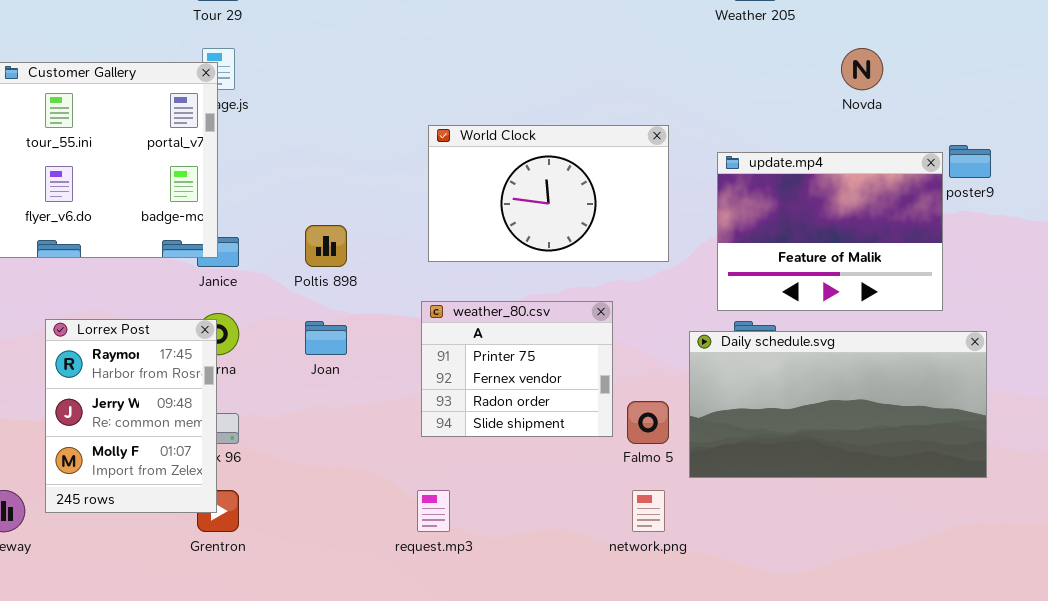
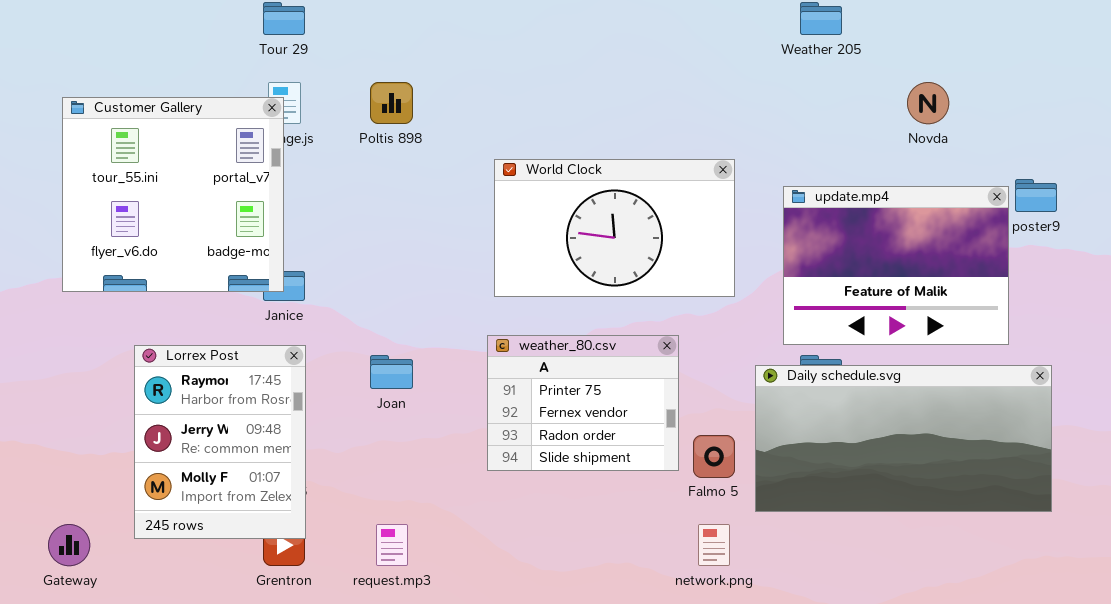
Poltis 898: [305,225,347,267] -> [370,82,413,124], moved
Lorrex Post: [45,319,217,513] -> [134,345,306,539], moved
request.mp3: [417,490,450,532] -> [376,524,408,566], moved

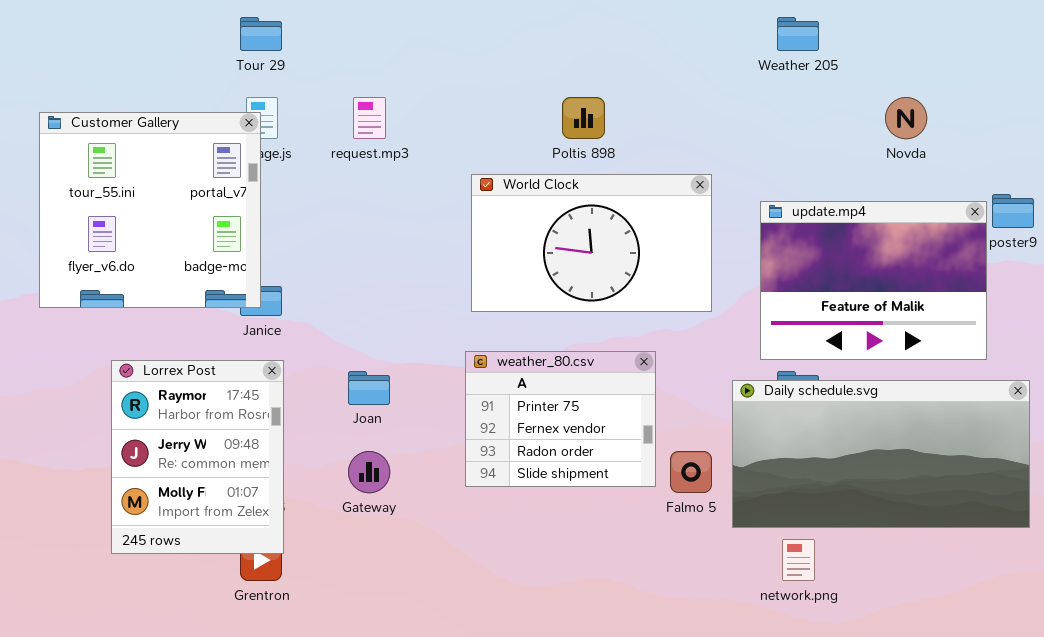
Poltis 898: [370,82,413,124] -> [562,97,605,139], moved
Gateway: [48,524,90,566] -> [348,451,390,493], moved
request.mp3: [376,524,408,566] -> [353,97,386,139], moved
network.png: [698,524,730,566] -> [782,539,815,581], moved

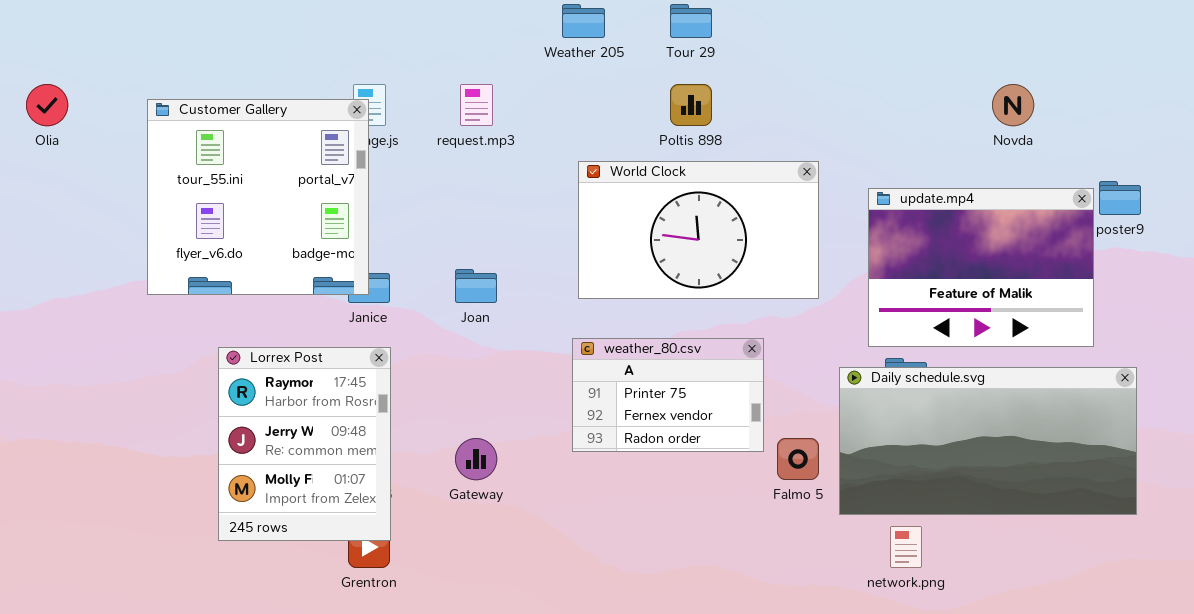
Tour 29: [240,17,282,51] -> [670,4,712,38], moved
Weather 205: [777,17,819,51] -> [562,4,605,38], moved
weather_80.csv: [465,351,656,487] -> [572,338,764,452], resized
Joan: [348,371,390,405] -> [455,269,497,303], moved

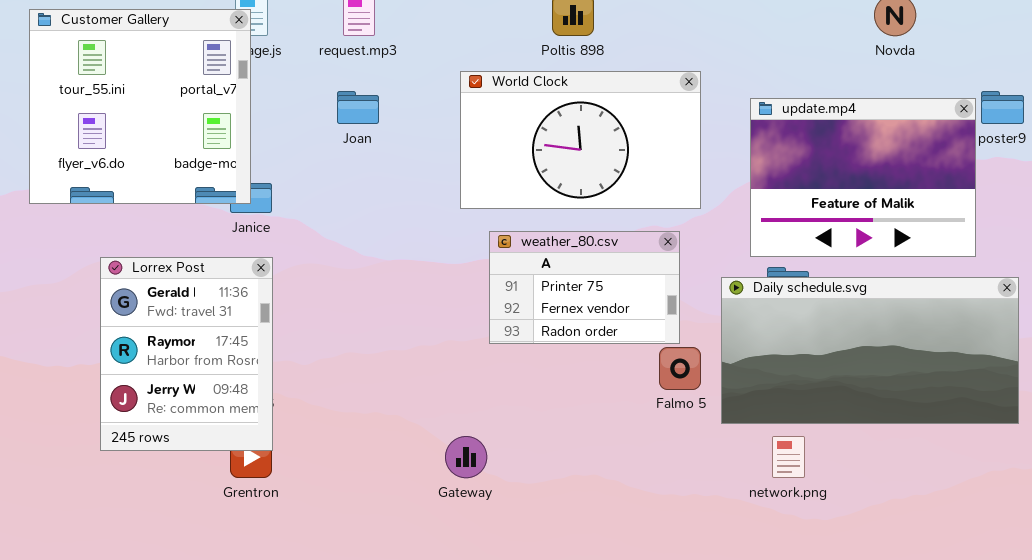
Joan: [455,269,497,303] -> [337,91,379,124], moved
weather_80.csv: [572,338,764,452] -> [489,231,680,344], moved
Lorrex Post: [218,347,391,541] -> [100,257,273,451], scrolled up 1 row
Gateway: [455,438,497,480] -> [445,436,487,478], moved

